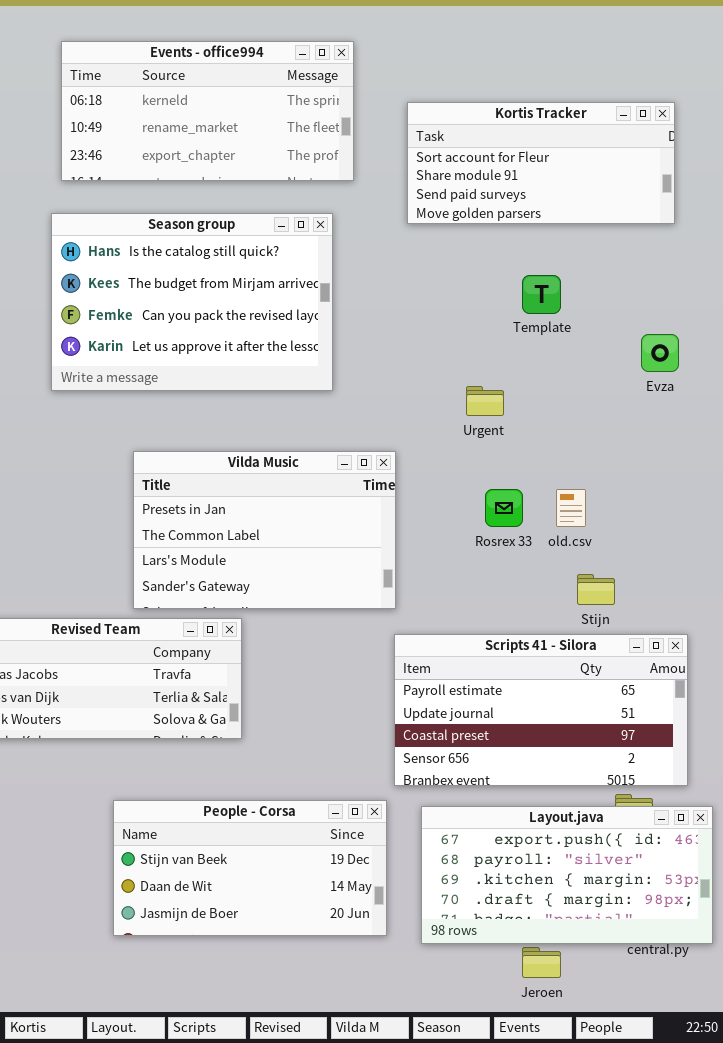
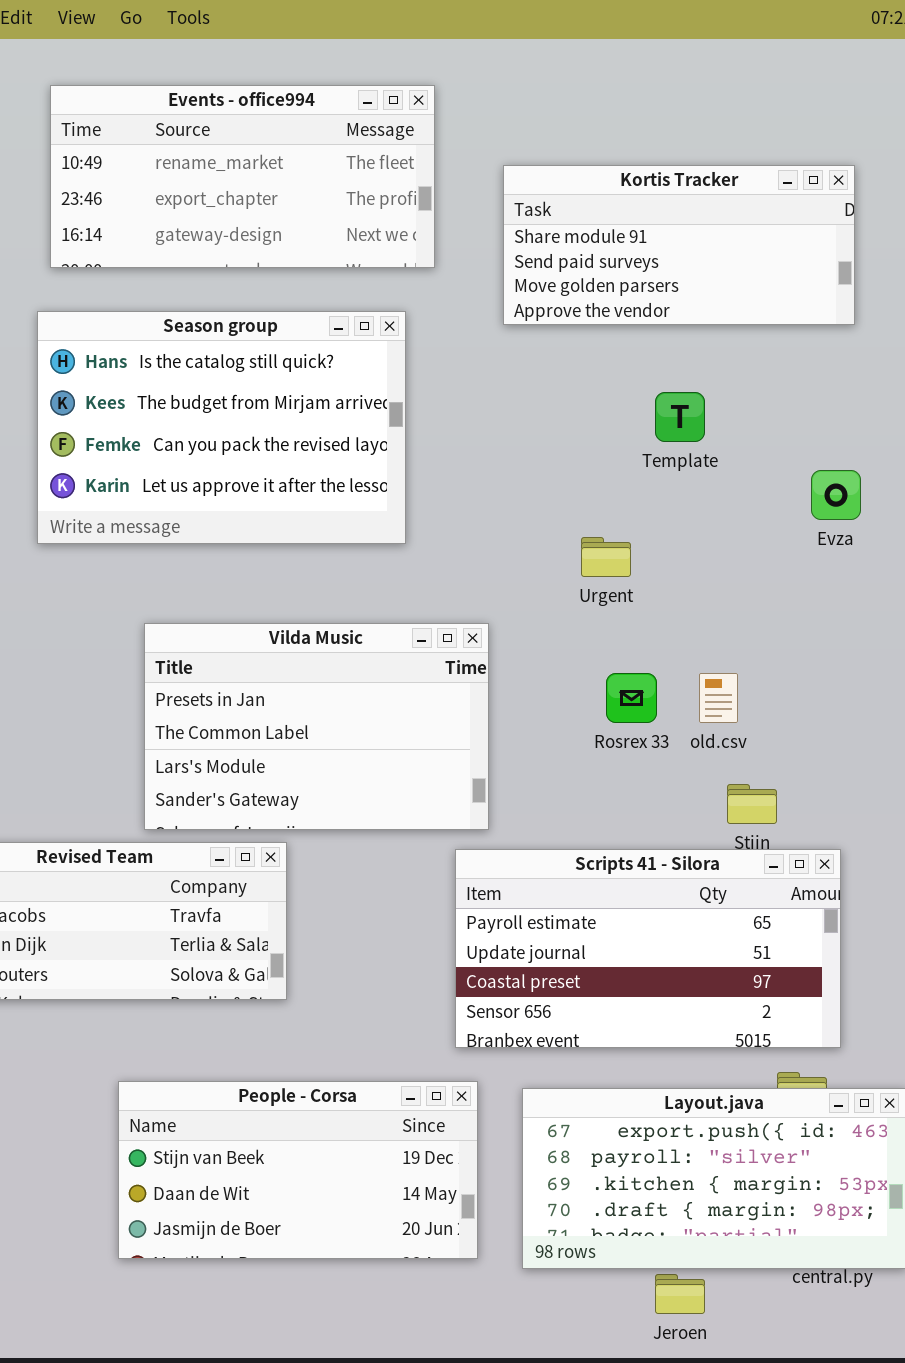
Events - office994: [61,41,354,181] -> [50,85,435,268], scrolled down 1 row
Kortis Tracker: [407,102,675,224] -> [503,165,855,325], scrolled down 1 row
Scripts 41 - Silora: [394,634,688,786] -> [455,849,841,1048], moved

